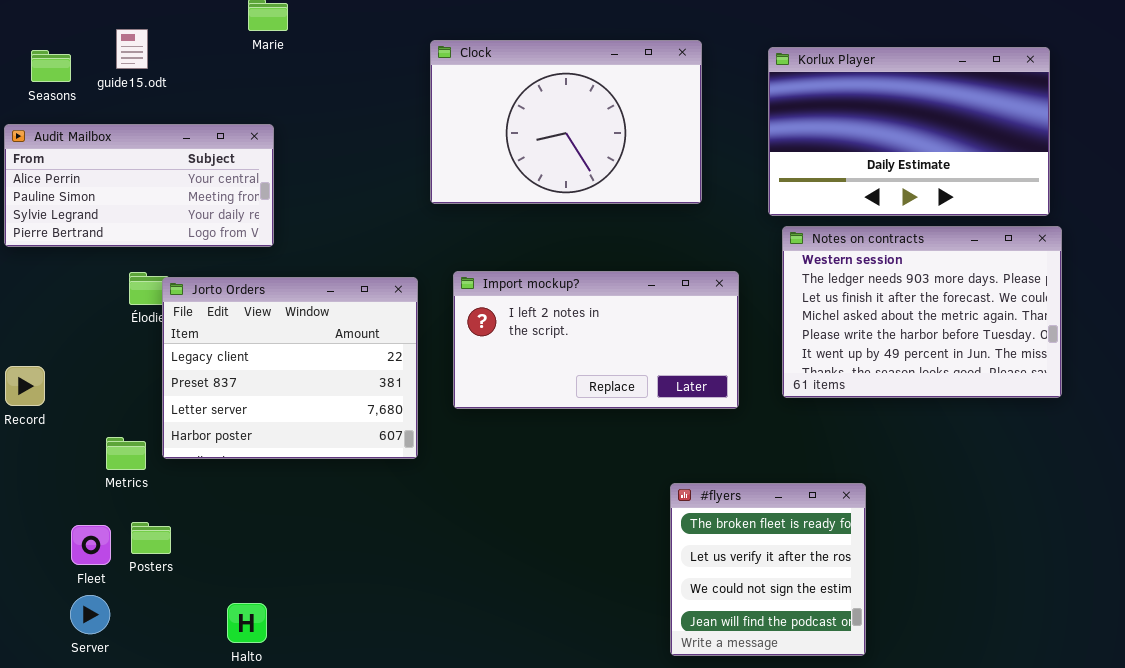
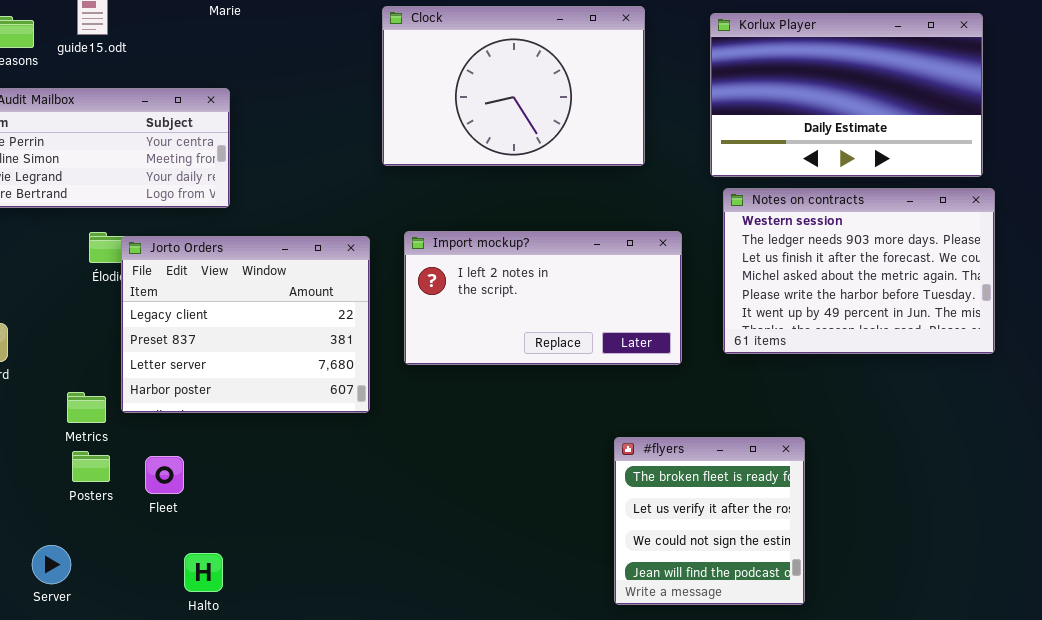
Posters: [131,522,171,554] -> [72,451,110,482], moved
Fleet: [71,525,111,565] -> [145,456,184,494], moved

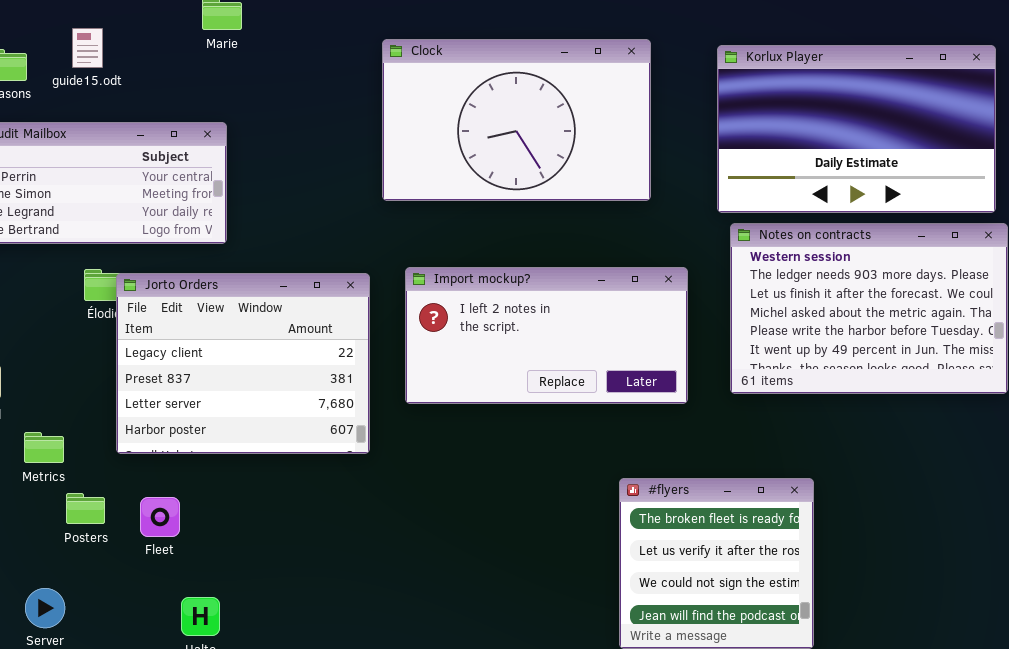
Metrics: [67,392,106,423] -> [24,432,64,463], moved

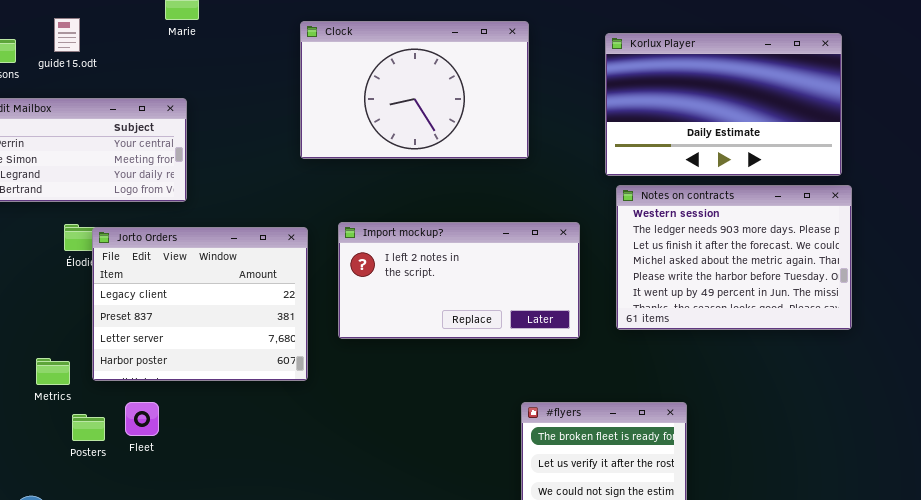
Clock: [382,39,651,201] -> [300,21,529,159], moved
Metrics: [24,432,64,463] -> [36,358,70,385], moved
Posters: [66,493,105,524] -> [72,414,105,441], moved
Fleet: [140,497,180,537] -> [125,402,159,436], moved

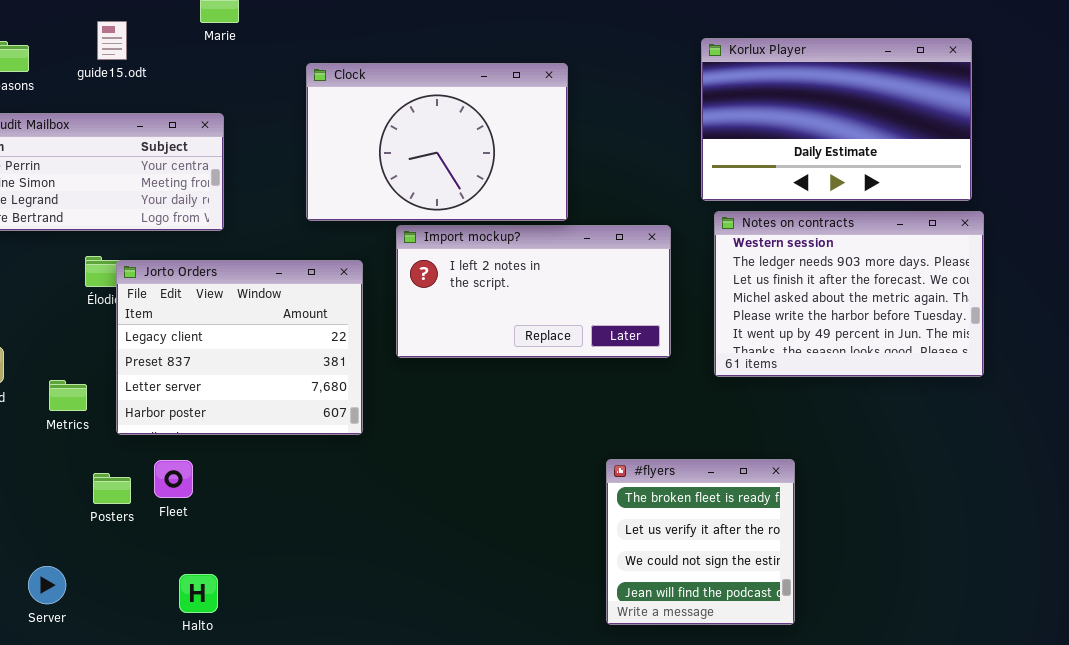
guide15.odt: [54,18,80,52] -> [97,21,127,60], moved
Clock: [300,21,529,159] -> [306,63,568,221], moved
Import mockup?: [338,222,580,339] -> [396,225,671,358], moved
Metrics: [36,358,70,385] -> [49,380,87,411], moved

